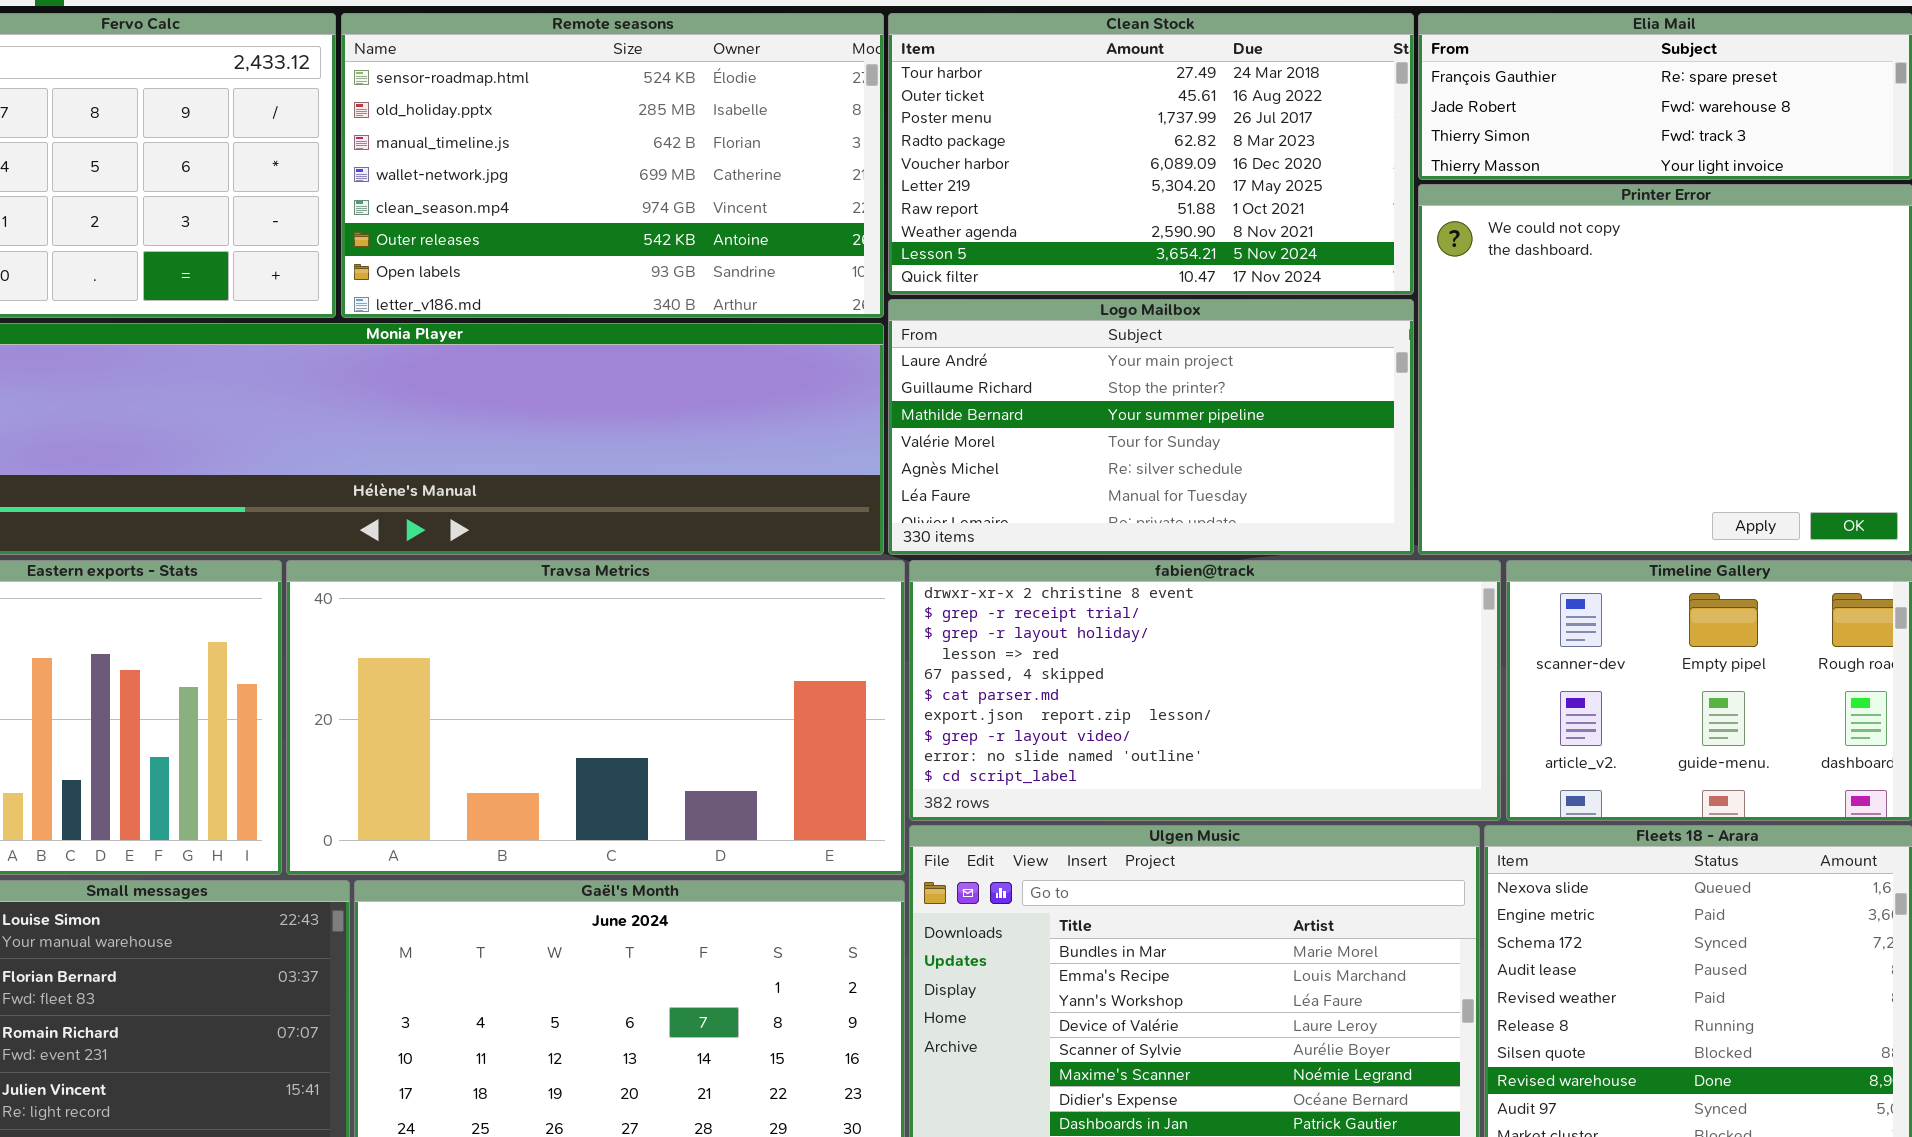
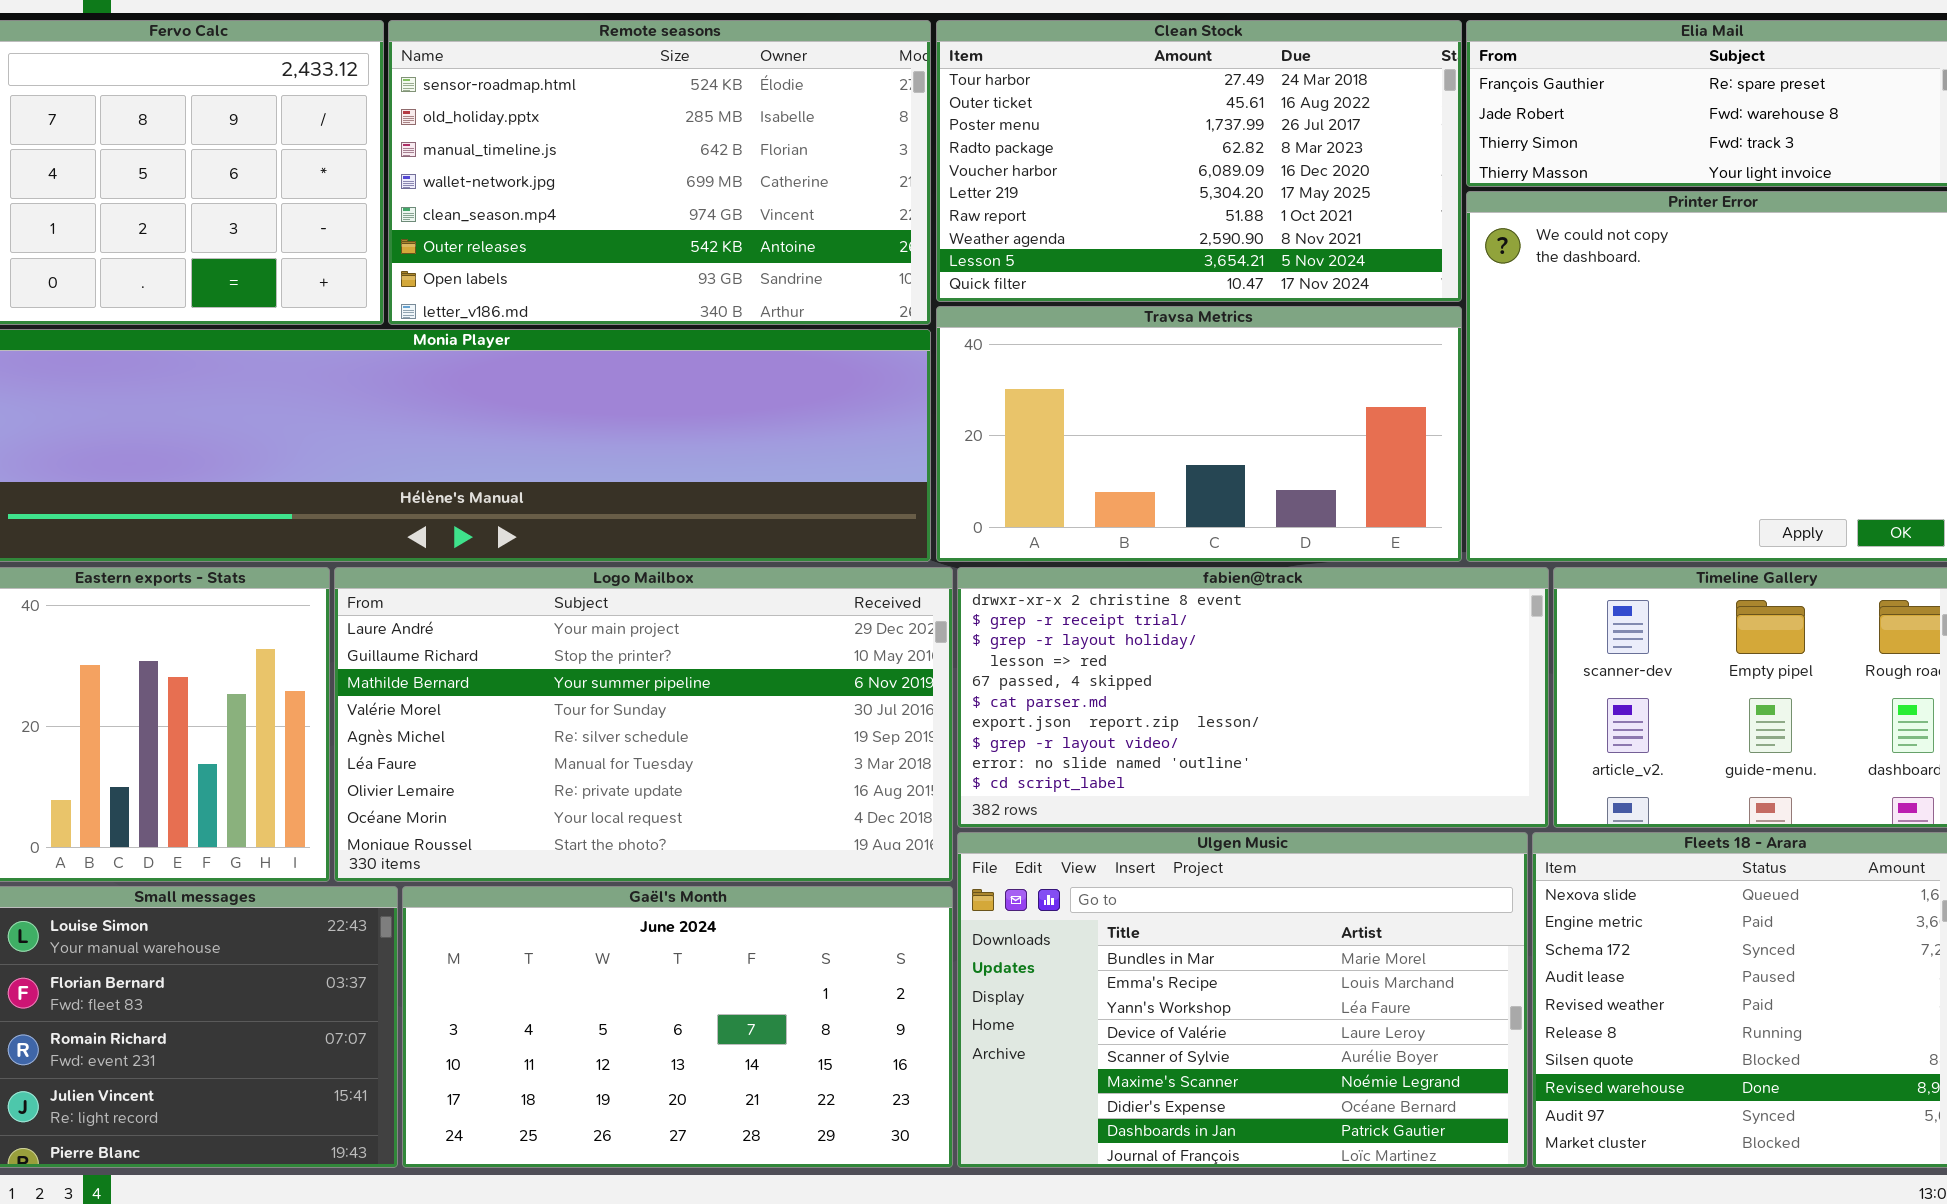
Logo Mailbox: [888,299,1414,555] -> [334,567,953,882], moved, resized
Travsa Metrics: [286,560,905,875] -> [936,306,1462,562], moved, resized

